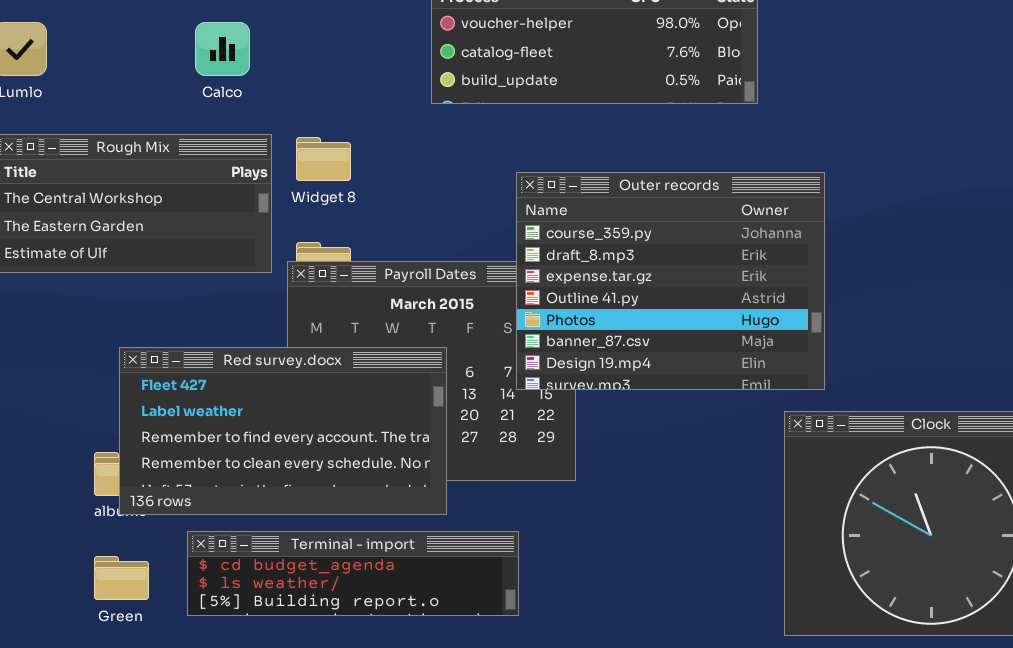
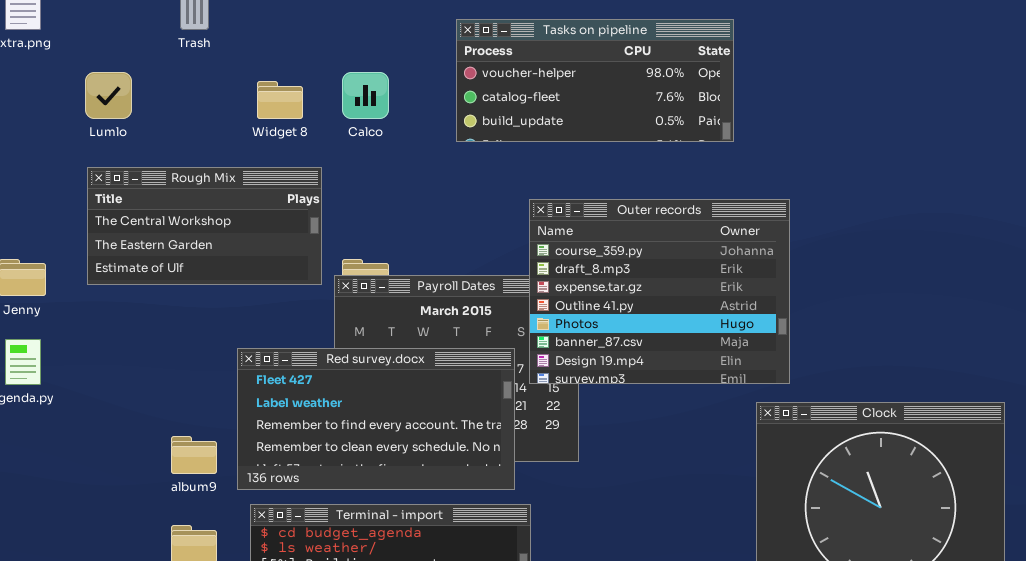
Calco: [195,22,250,76] -> [342,72,389,119], moved
Widget 8: [296,137,351,181] -> [257,81,303,119], moved
Red survey.docx: [119,347,447,515] -> [237,348,515,490], moved

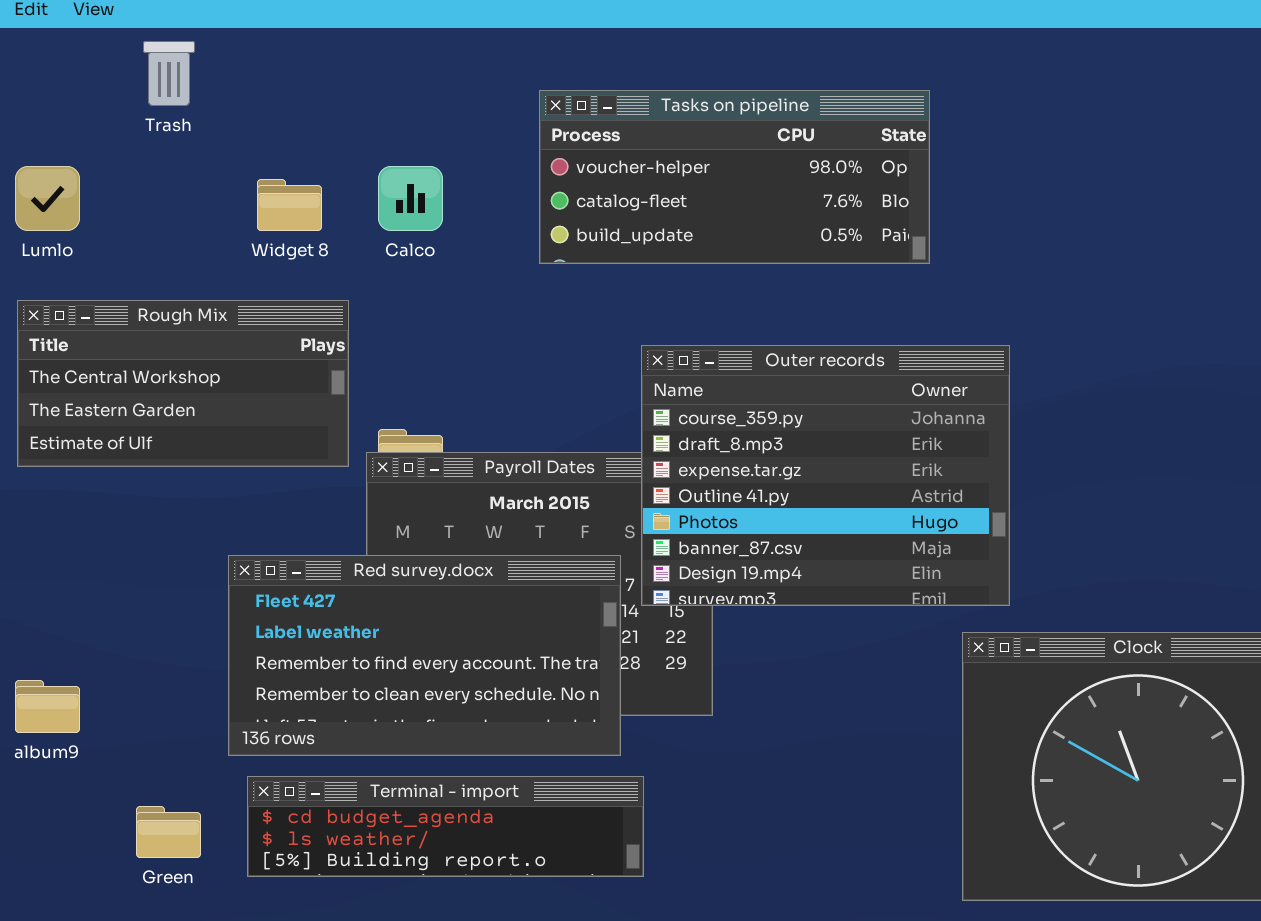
album9: [171,436,217,474] -> [15,680,80,733], moved

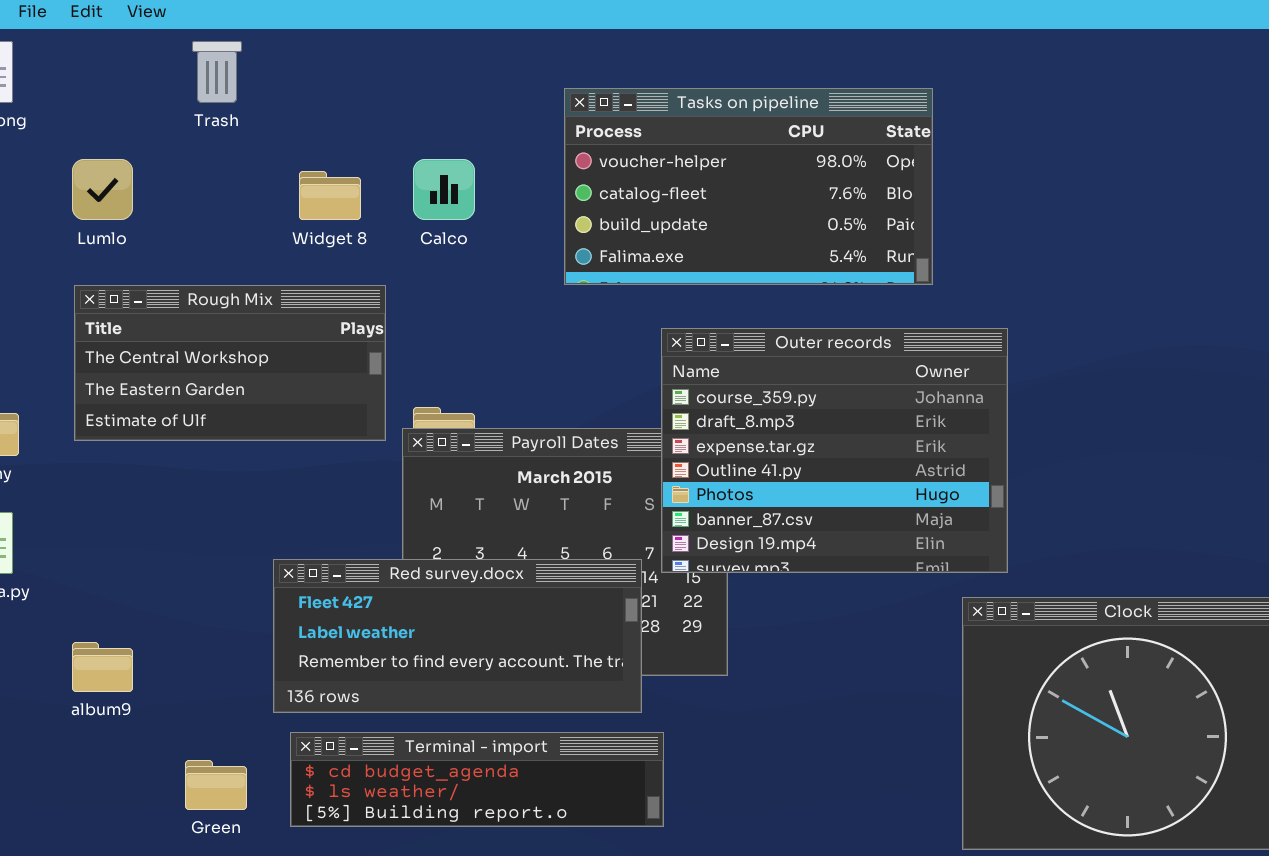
Tasks on pipeline: [539,90,930,264] -> [564,88,933,285], resized
Red survey.docx: [228,555,621,756] -> [273,559,642,713], resized

